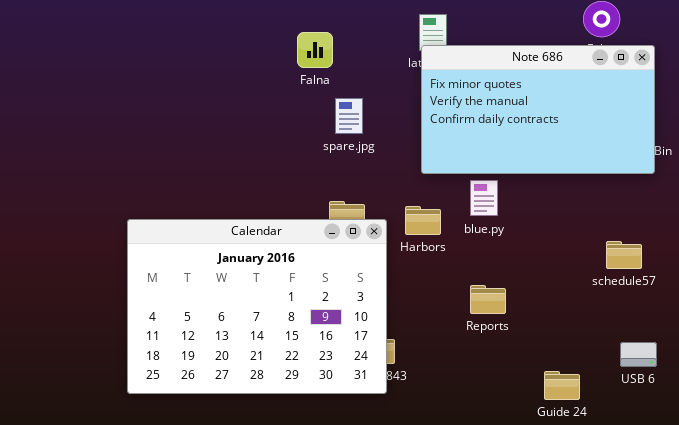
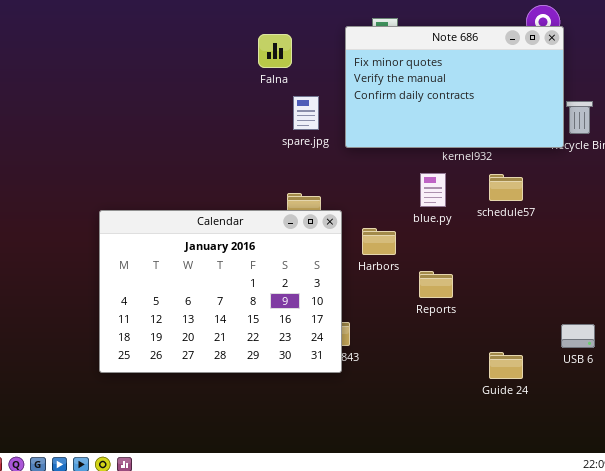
Note 686: [421,45,655,174] -> [345,26,564,148], moved
Harbors: [405,206,441,235] -> [362,228,396,255], moved
schedule57: [606,241,642,269] -> [489,174,523,201], moved

